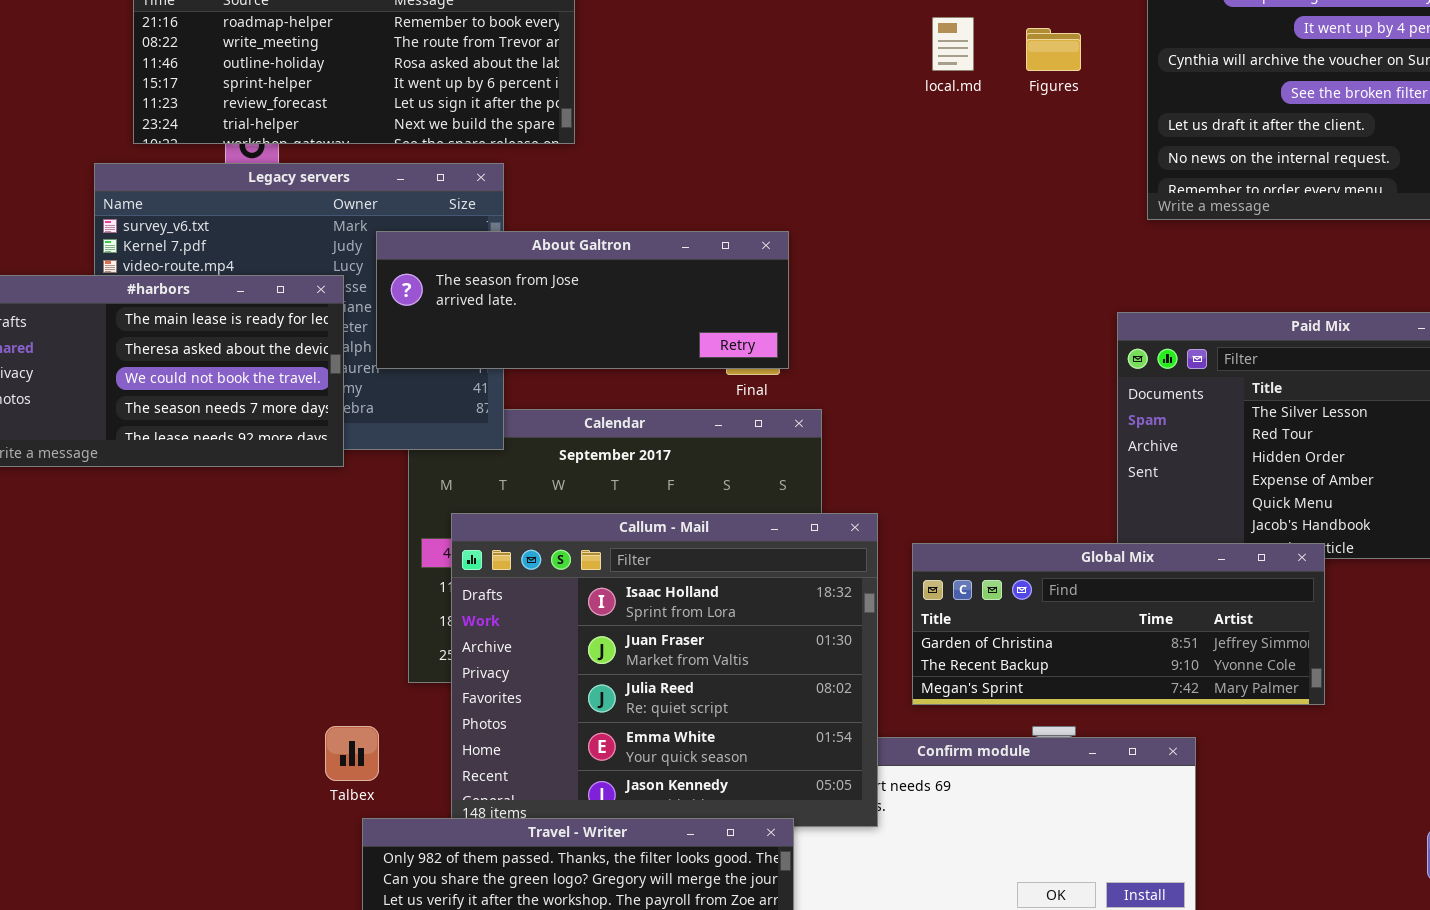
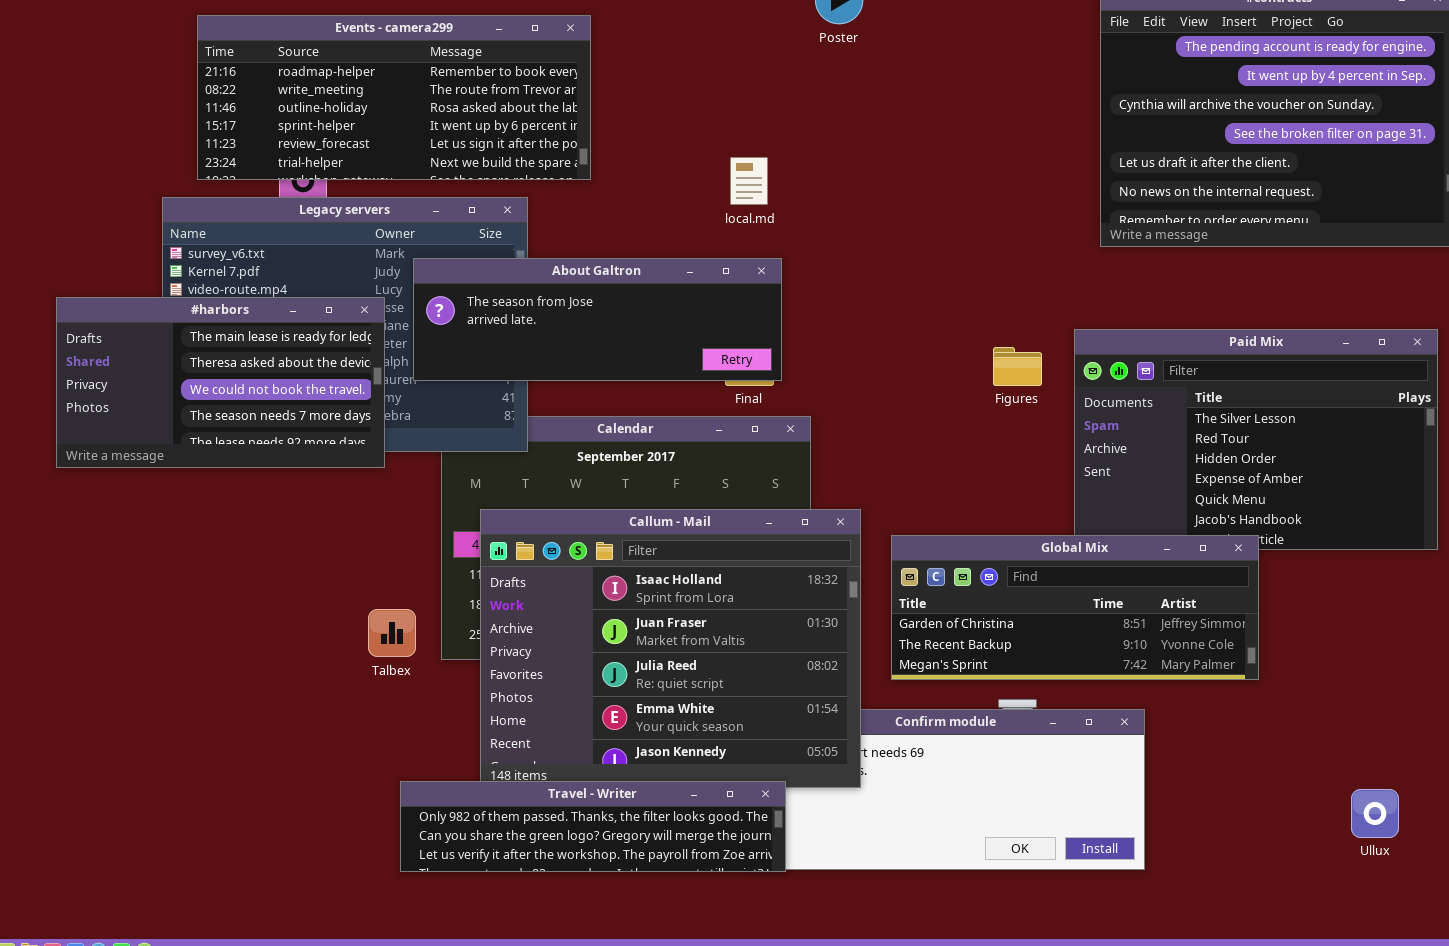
local.md: [932,17,974,71] -> [730,157,768,205], moved
Figures: [1026,28,1081,71] -> [993,347,1042,386], moved
Talbex: [325,726,379,781] -> [368,609,416,657], moved

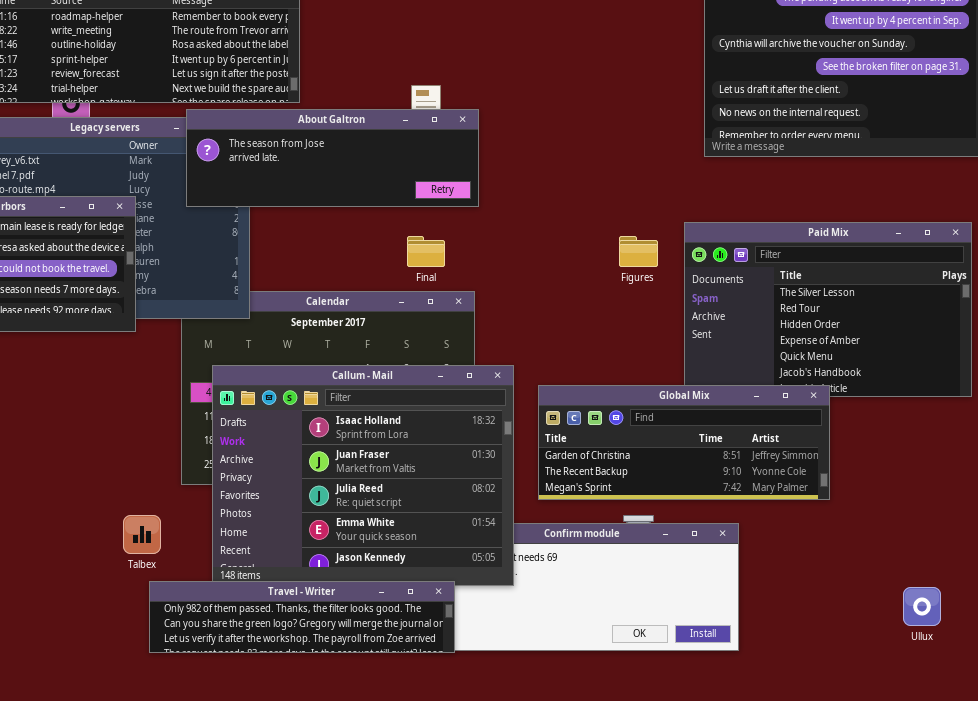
About Galtron: [413,258,782,381] -> [186,109,479,207], moved
Talbex: [368,609,416,657] -> [123,515,161,554], moved

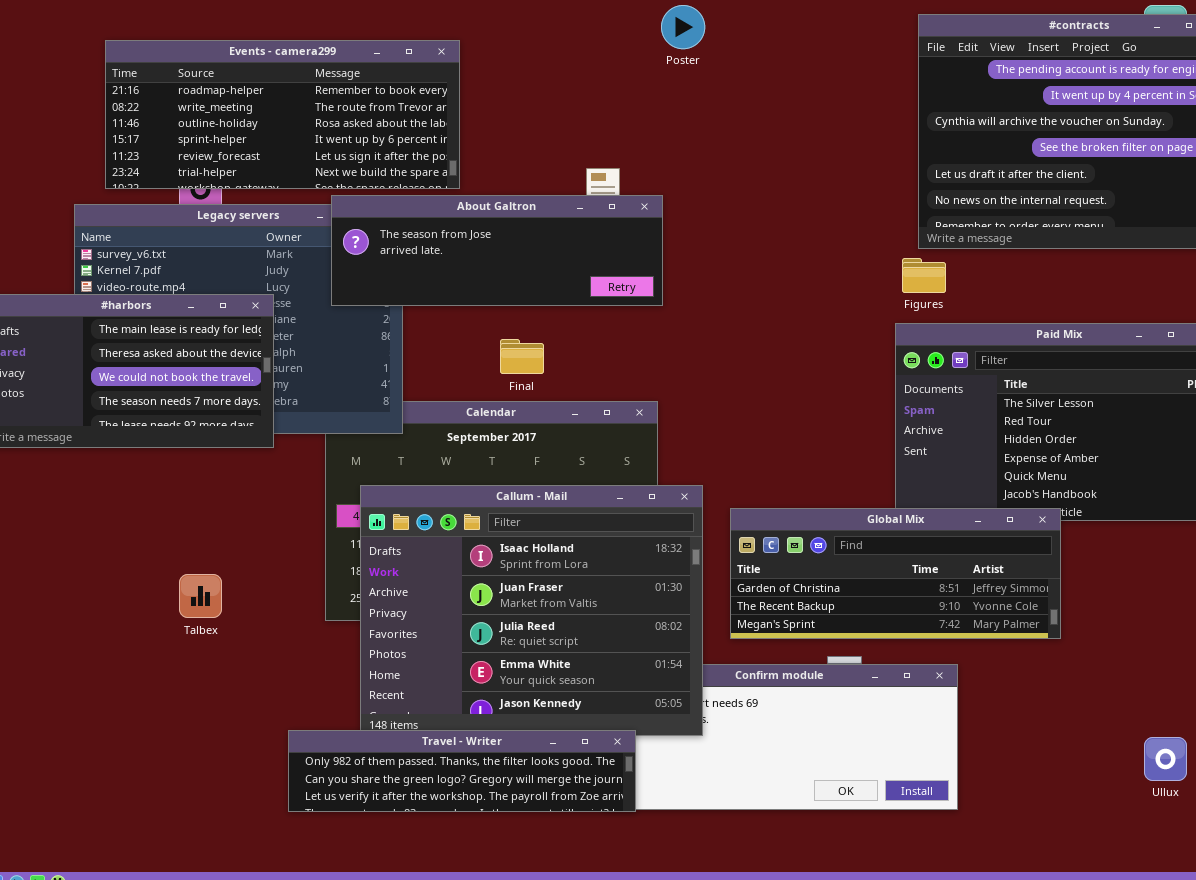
Final: [407,236,445,267] -> [500,339,544,374], moved
Figures: [619,236,658,267] -> [902,258,946,293], moved
Talbex: [123,515,161,554] -> [179,574,222,618], moved

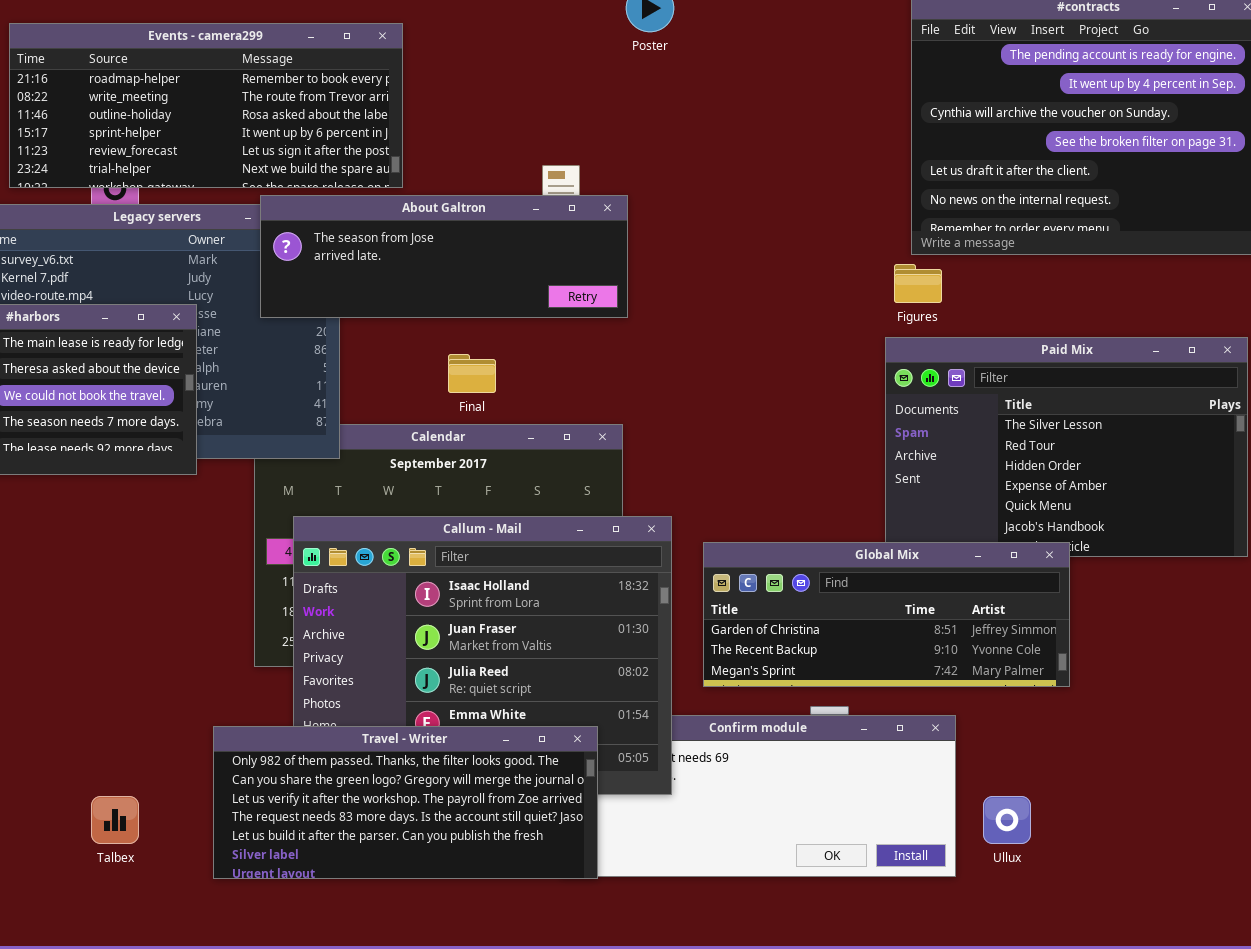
Talbex: [179,574,222,618] -> [91,796,139,844], moved
Travel - Writer: [288,730,636,812] -> [213,726,598,879], resized
Ullux: [1144,737,1187,781] -> [983,796,1031,844], moved

